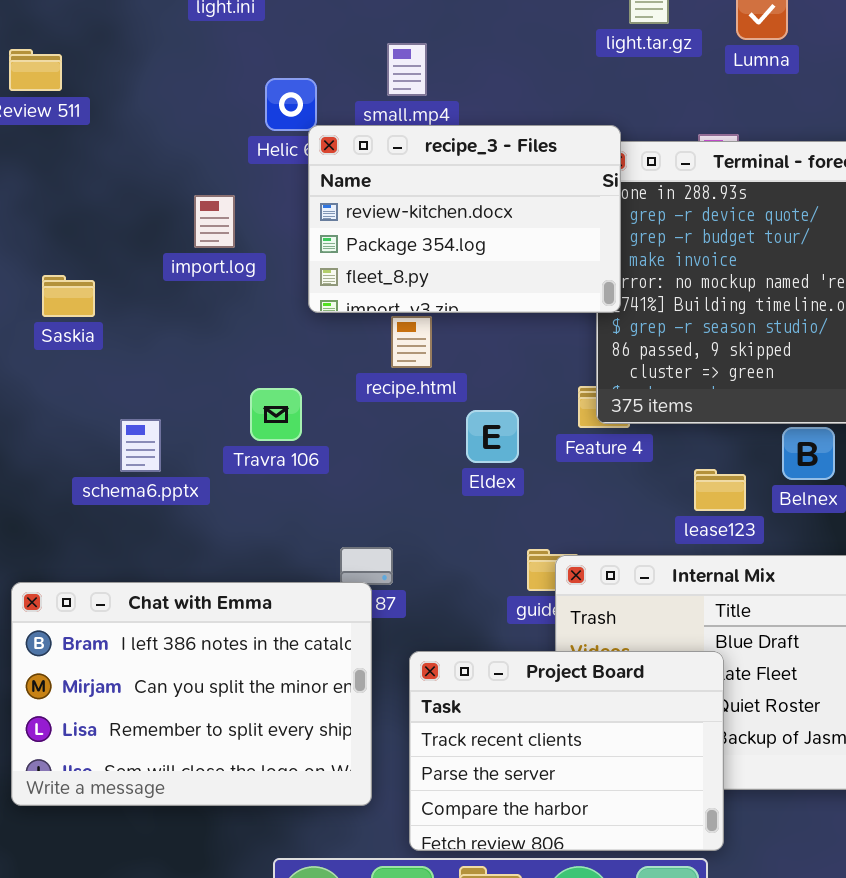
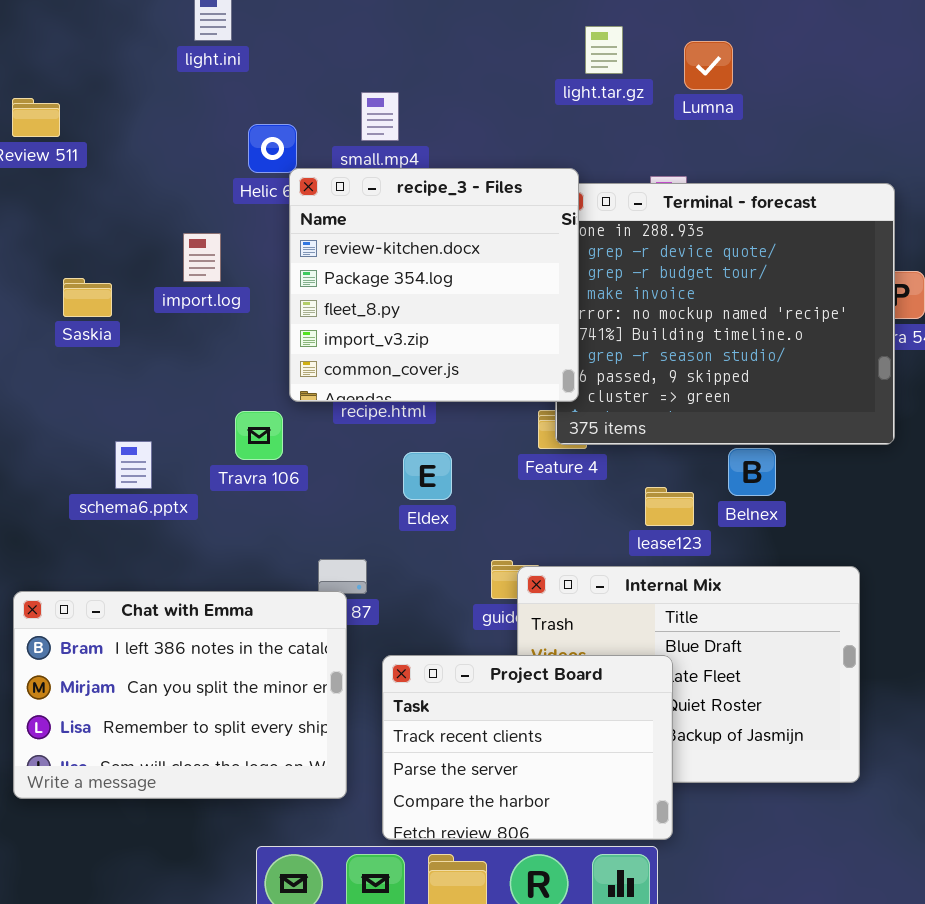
recipe_3 - Files: [308,125,621,313] -> [289,168,579,402], resized
Saskia: [42,275,95,317] -> [63,278,112,317], moved
Eldex: [466,410,519,463] -> [403,452,452,500], moved

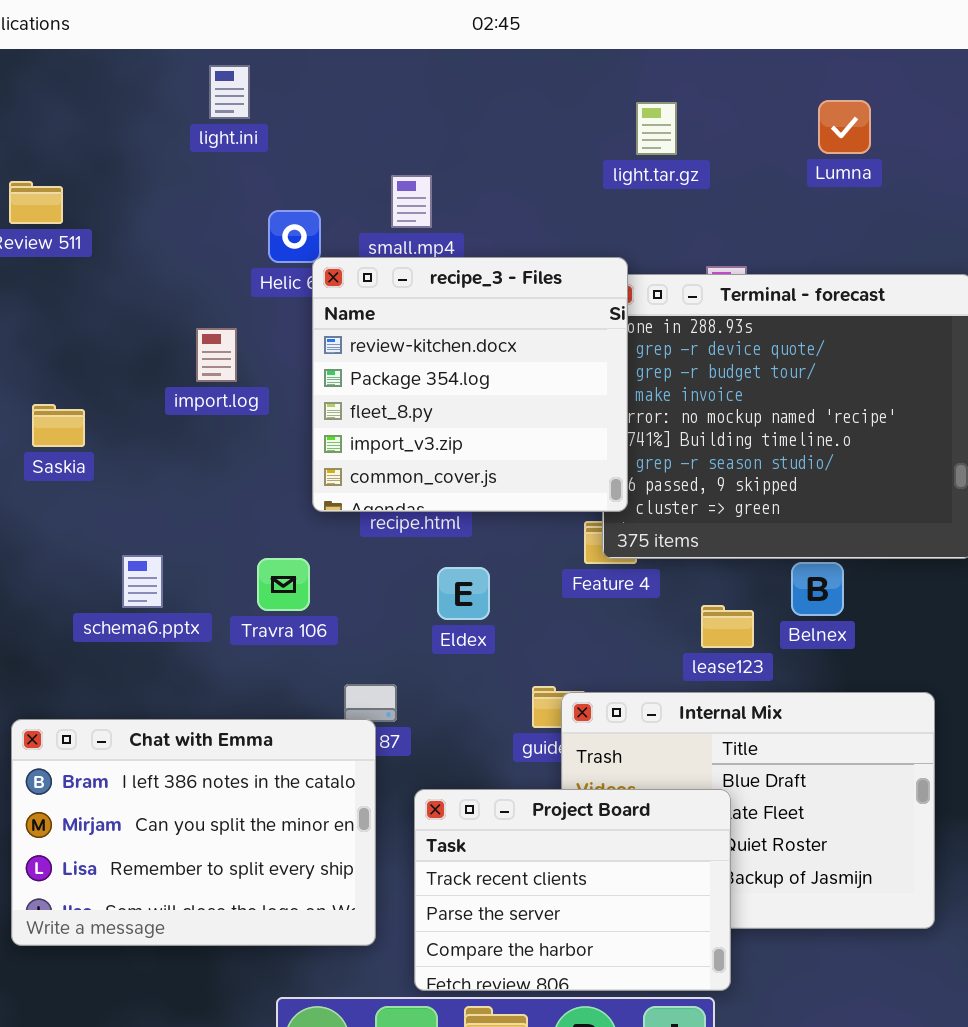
Lumna: [684,41,733,90] -> [818,100,871,154], moved
Saskia: [63,278,112,317] -> [32,404,85,447], moved
Travra 106: [235,411,283,460] -> [257,558,310,611], moved

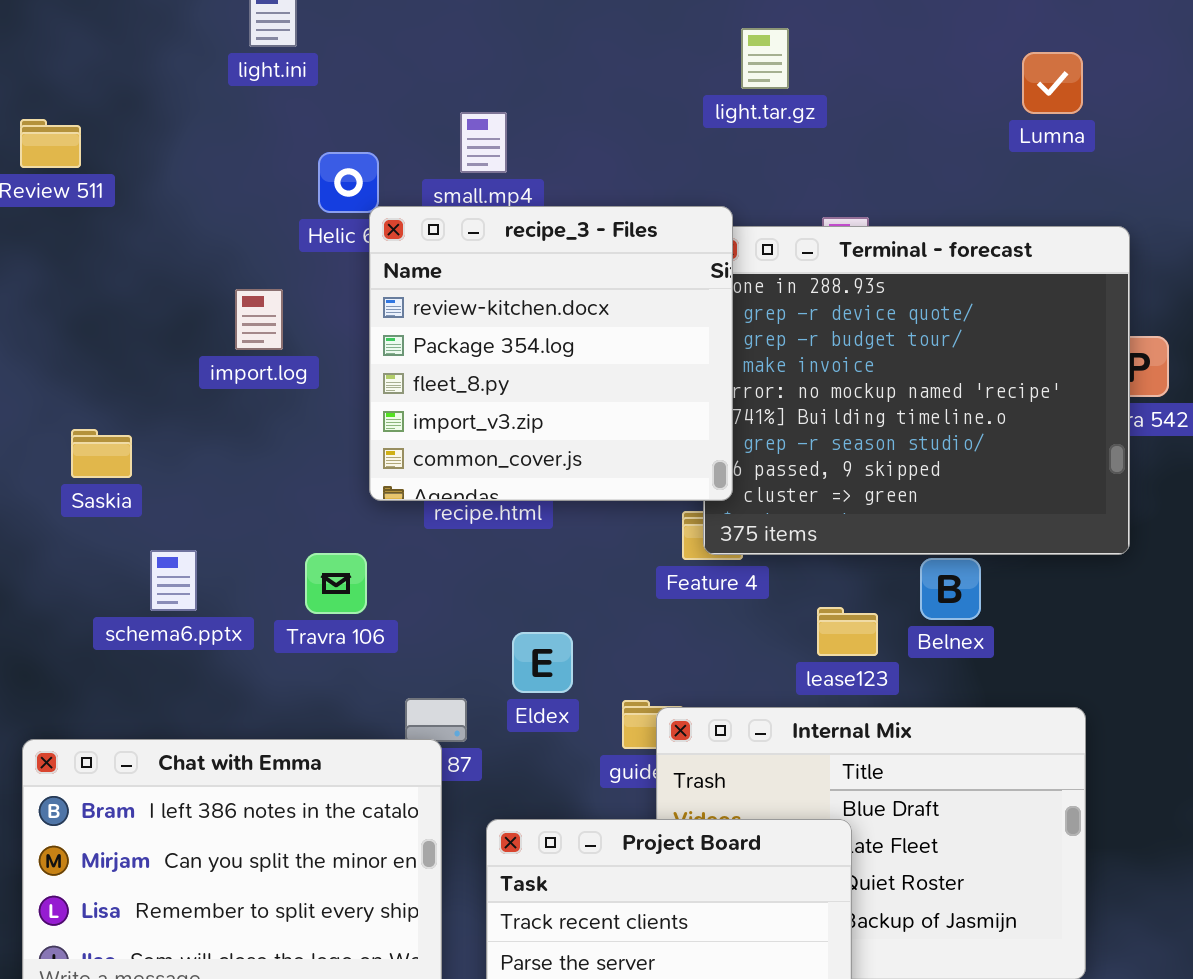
Lumna: [818,100,871,154] -> [1022,52,1083,114], moved
Saskia: [32,404,85,447] -> [71,429,132,478], moved
Eldex: [437,567,490,620] -> [512,632,573,693], moved

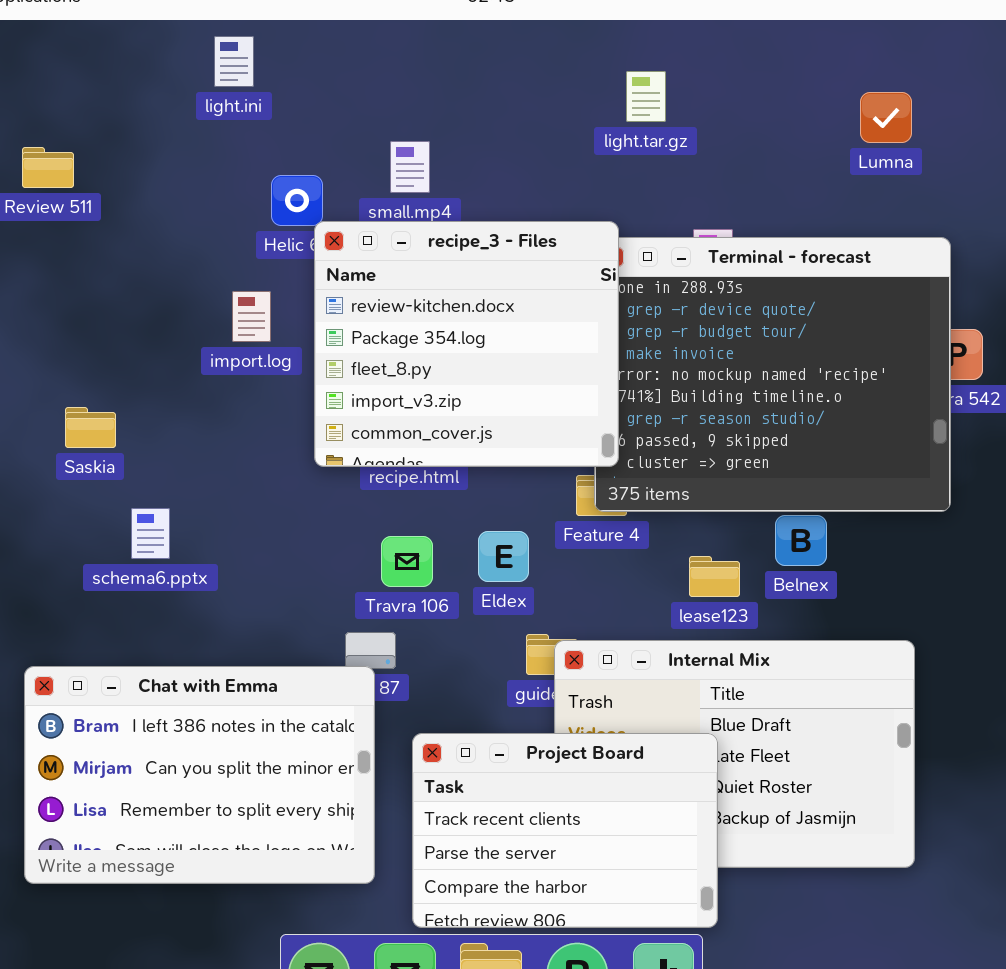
import.log: [235,289,283,350] -> [232,291,271,342], moved
Travra 106: [305,553,367,614] -> [381,536,433,587], moved
Eldex: [512,632,573,693] -> [478,531,529,582], moved

